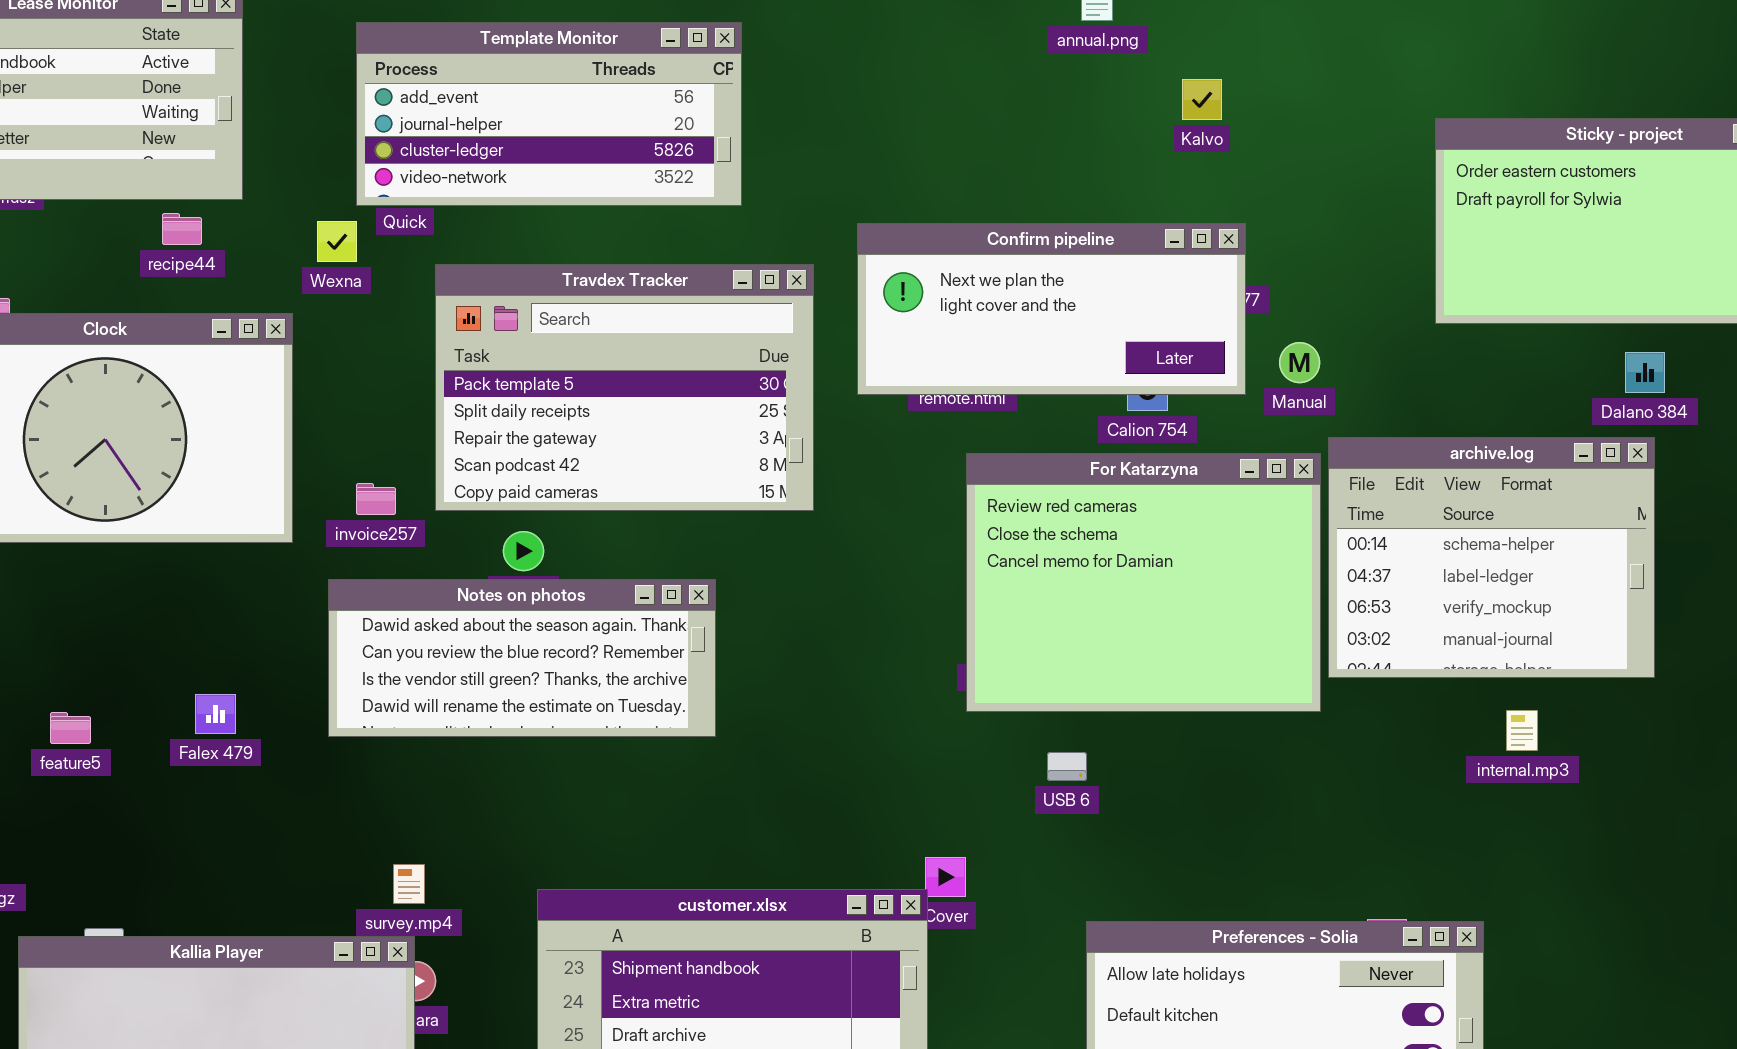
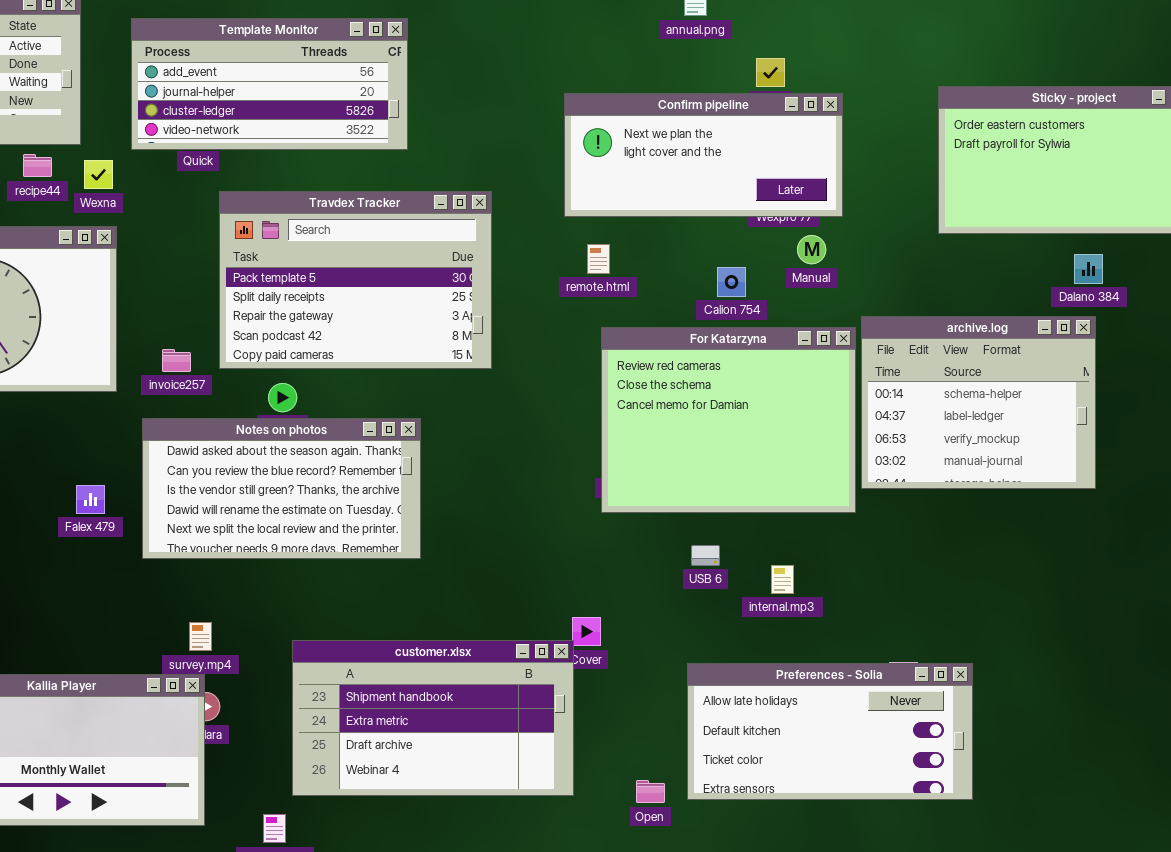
Template Monitor: [356,22,742,206] -> [131,18,408,150], moved
Wexna: [317,221,357,262] -> [84,160,113,189], moved
Confirm pipeline: [857,223,1246,395] -> [564,93,843,217], moved
Manual: [1279,342,1320,383] -> [797,235,826,264], moved
Notes on photos: [328,579,716,737] -> [142,418,421,559], resized
Falex 479: [195,694,236,734] -> [76,485,105,514], moved
internal.mp3: [1506,710,1538,751] -> [771,565,794,594], moved
USB 6: [1047,752,1087,781] -> [691,545,720,566], moved

